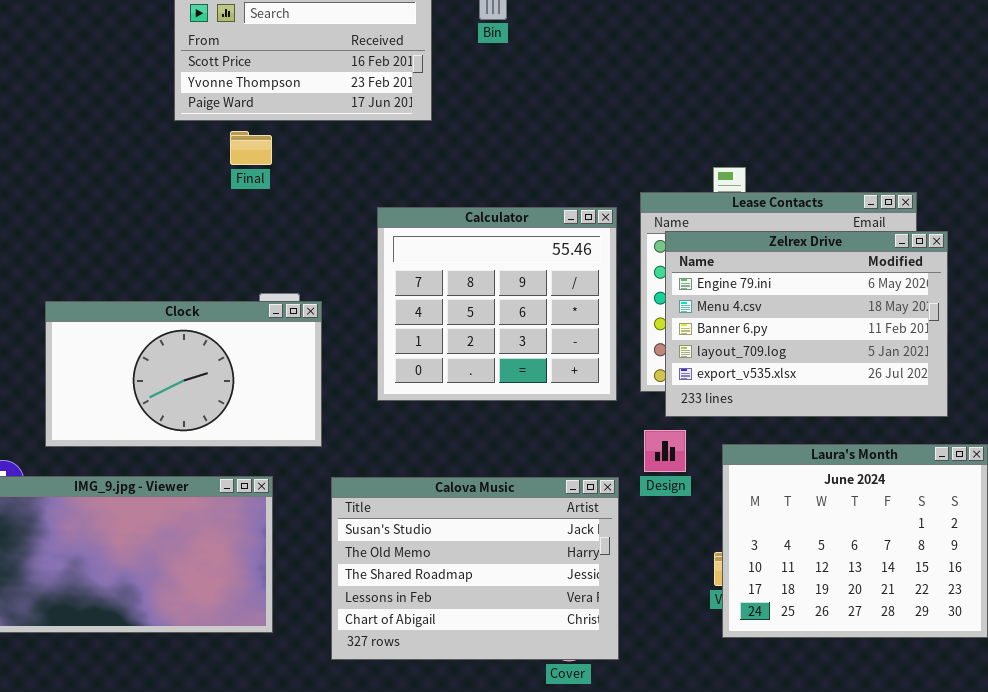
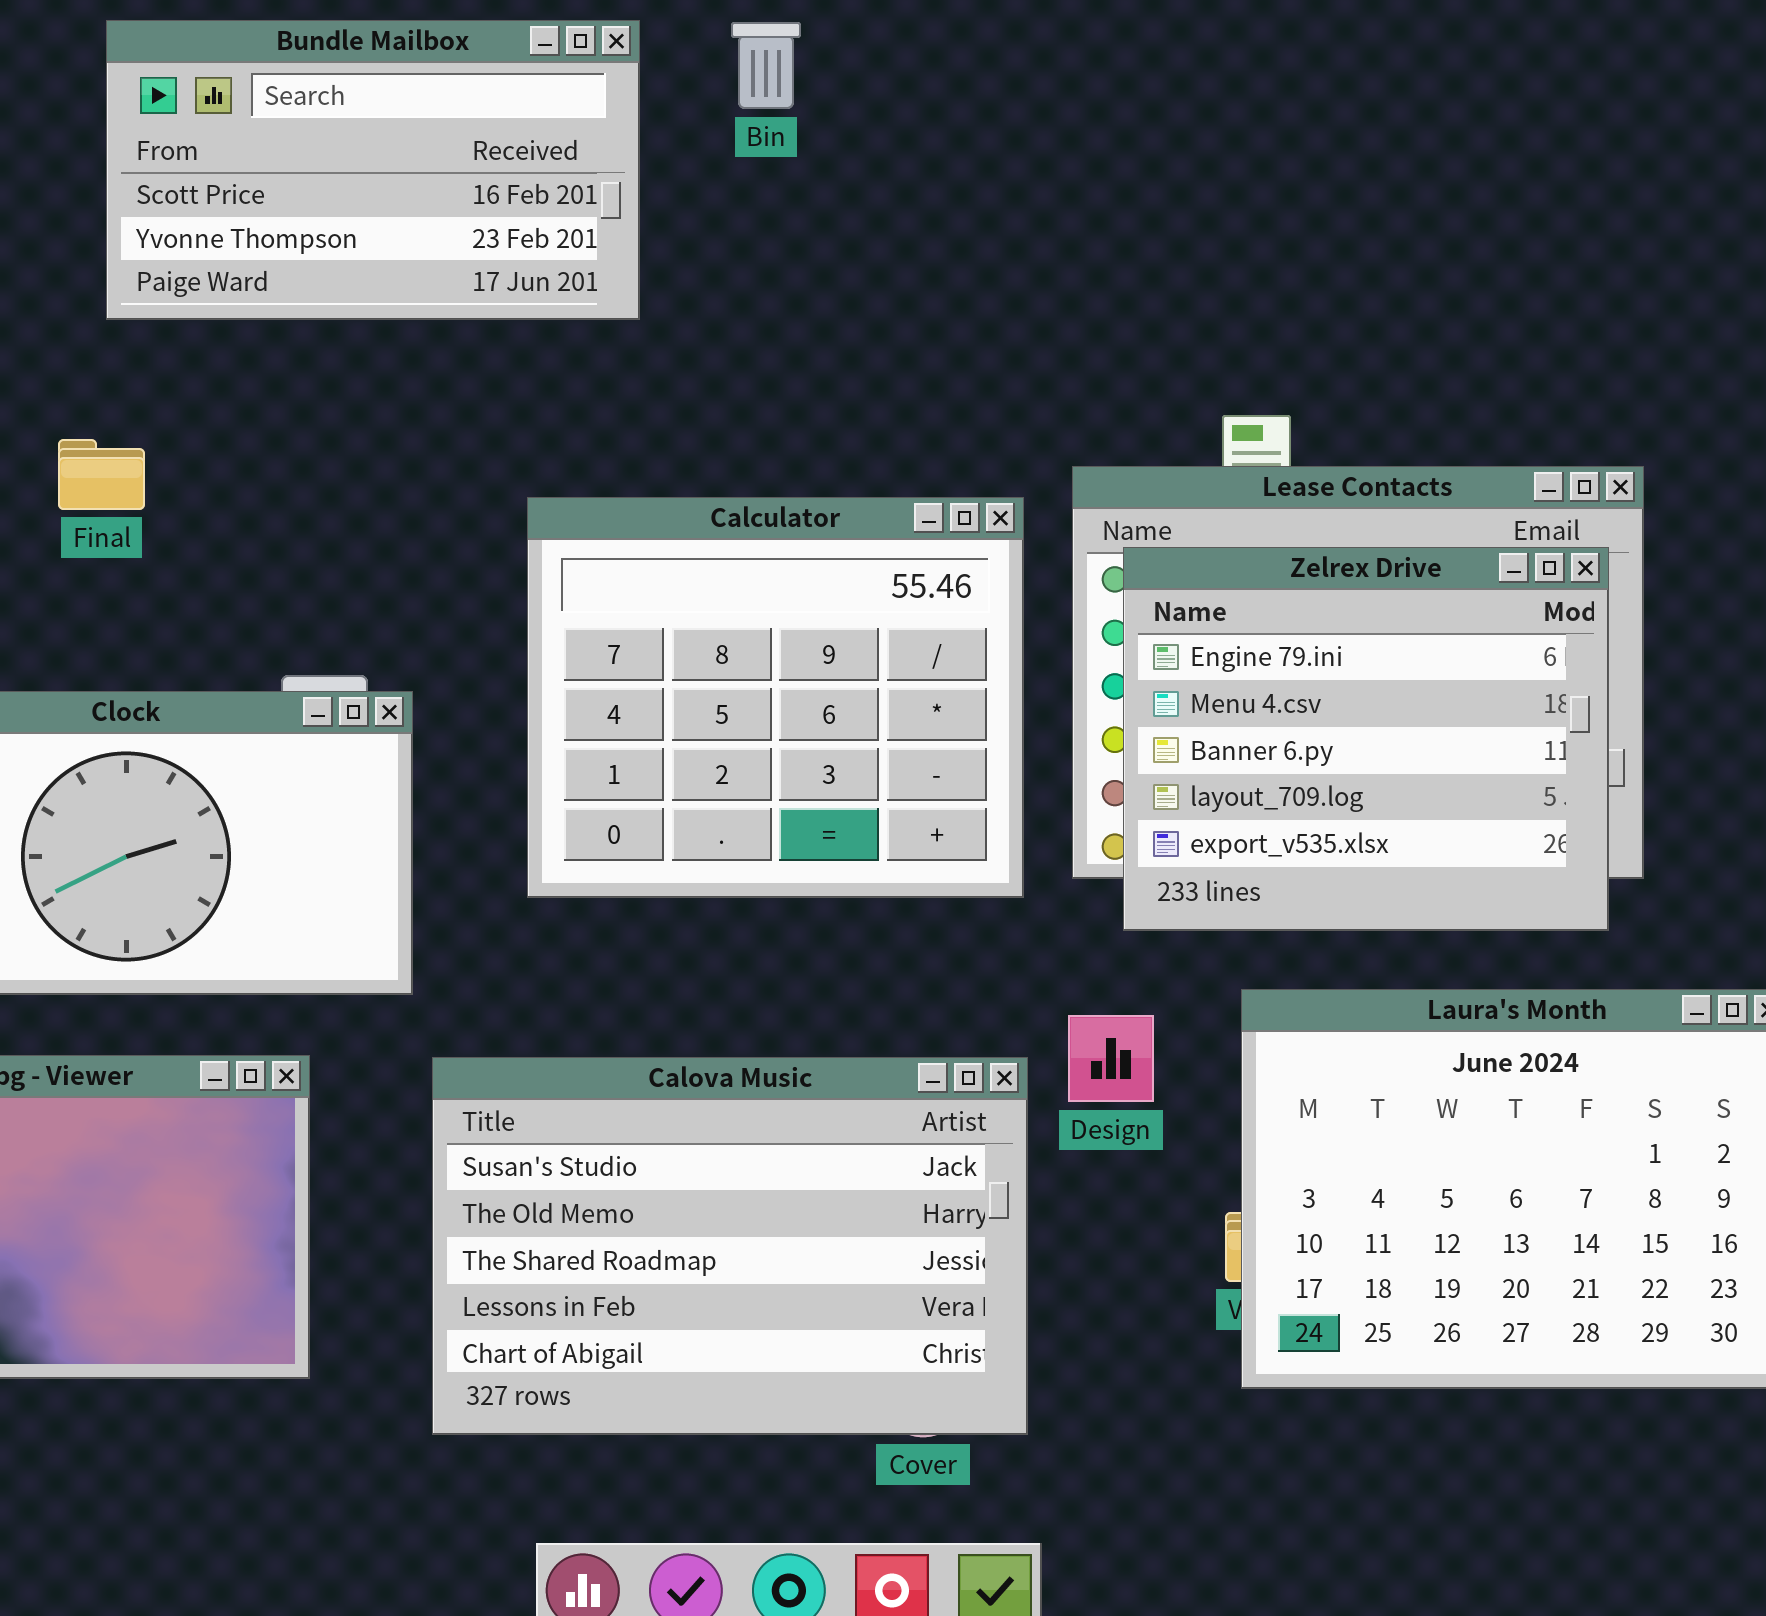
Final: [230,131,272,165] -> [58,439,145,510], moved
Zelrex Drive: [665,231,948,417] -> [1123,547,1609,931], resized
Design: [644,430,686,472] -> [1068,1015,1154,1102], moved

